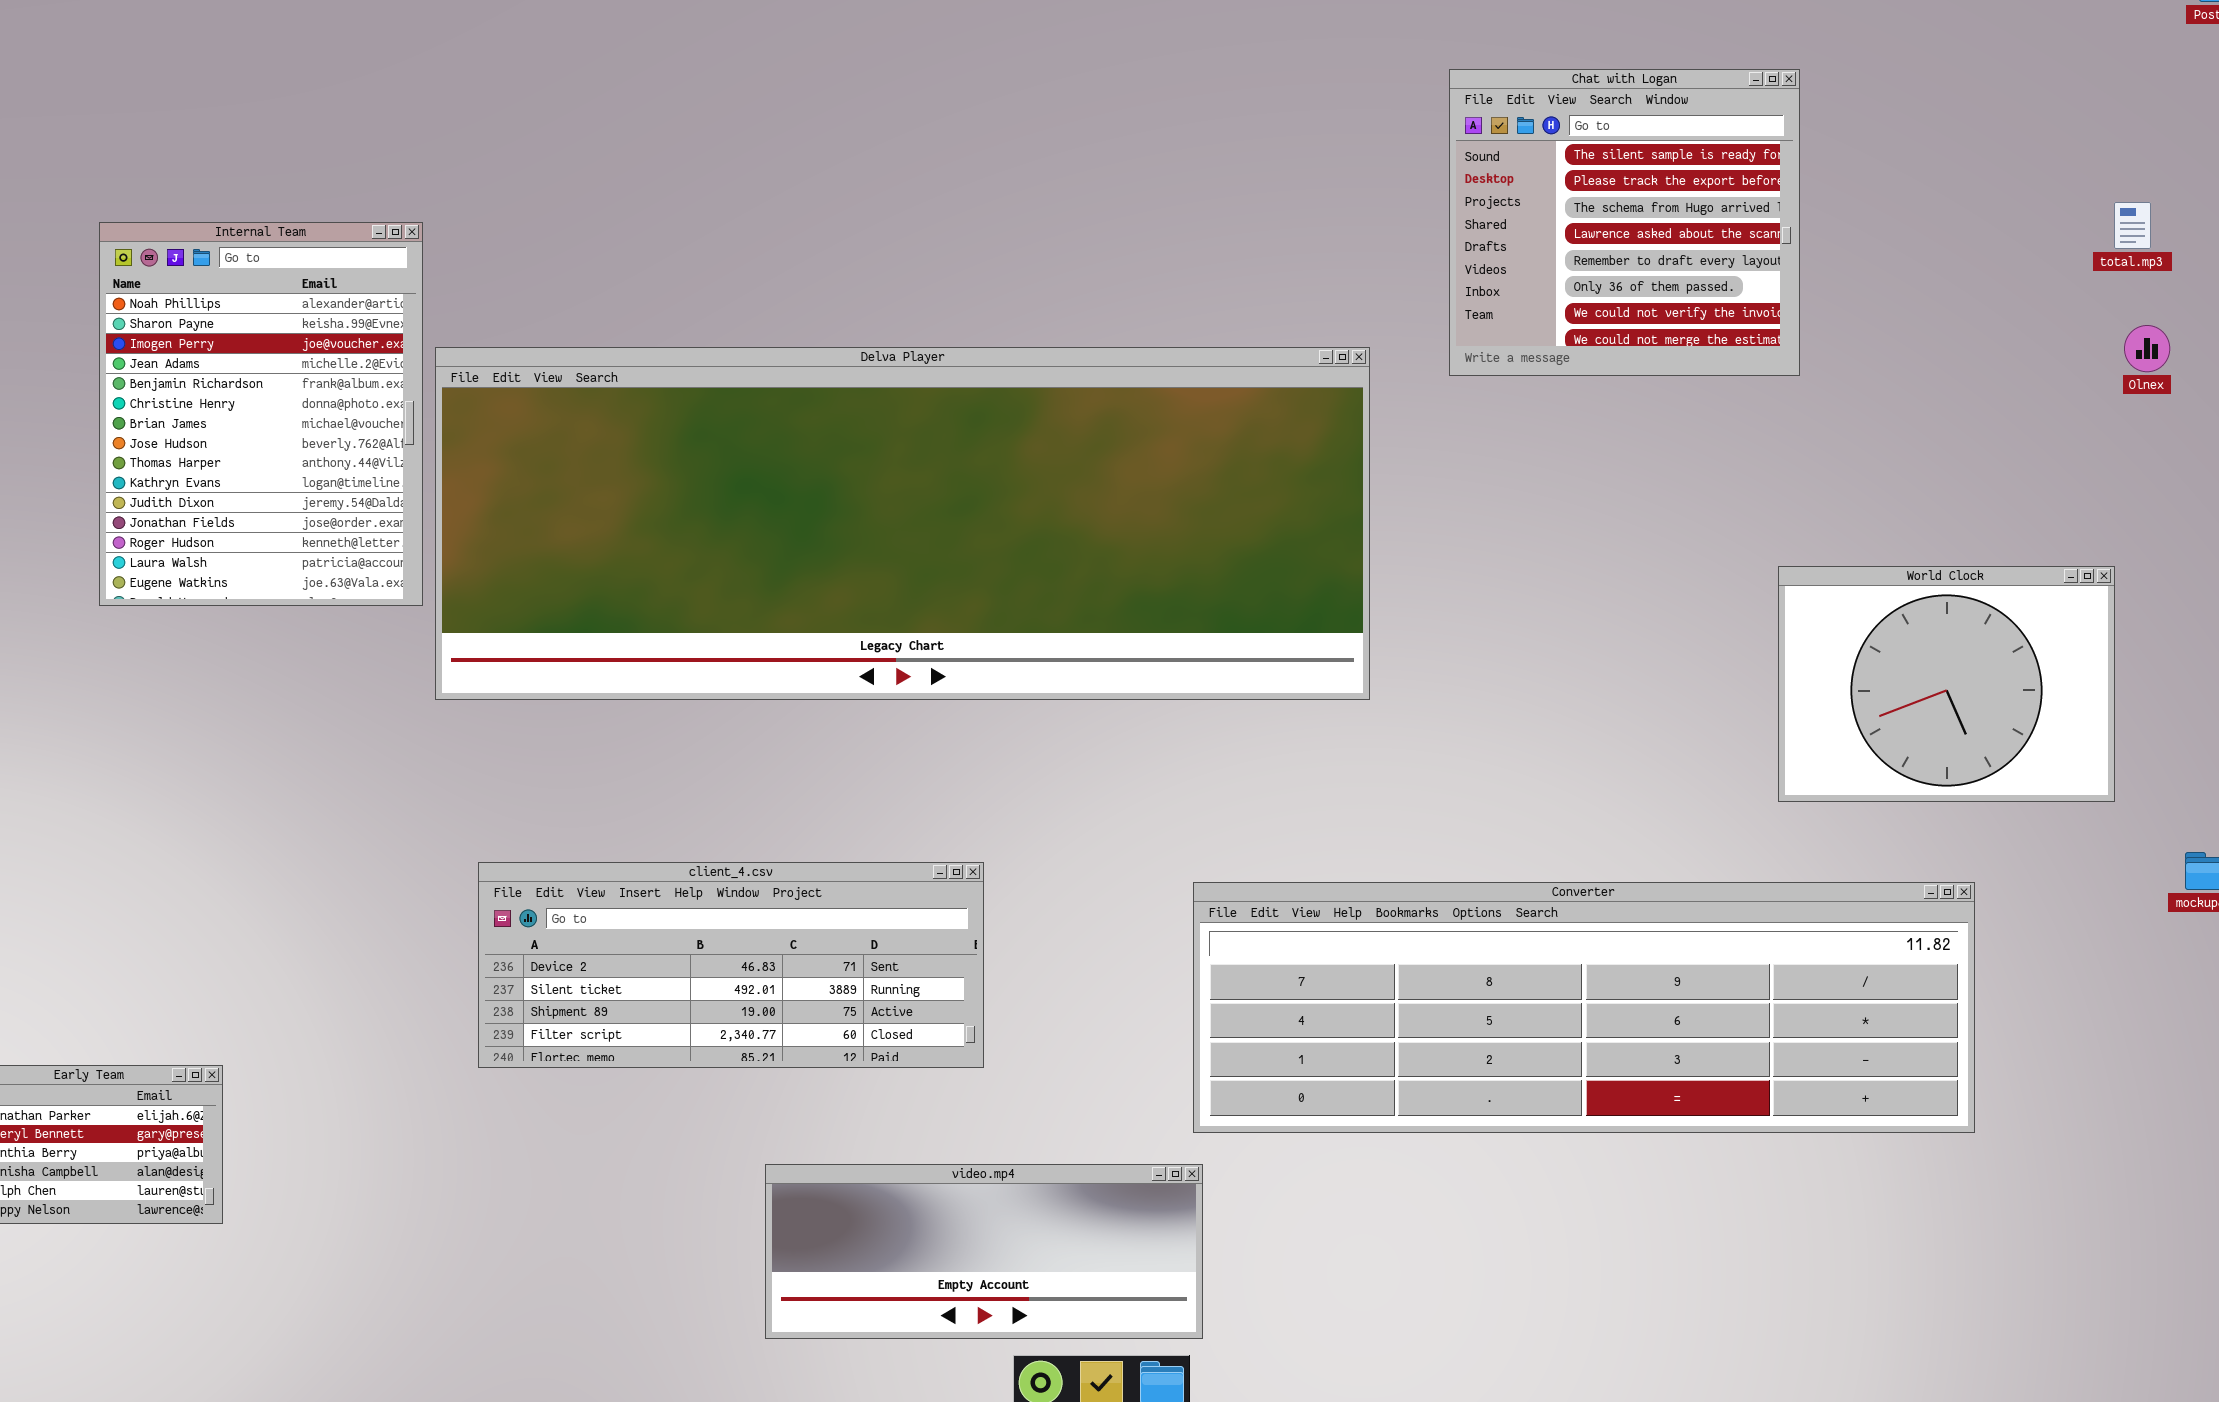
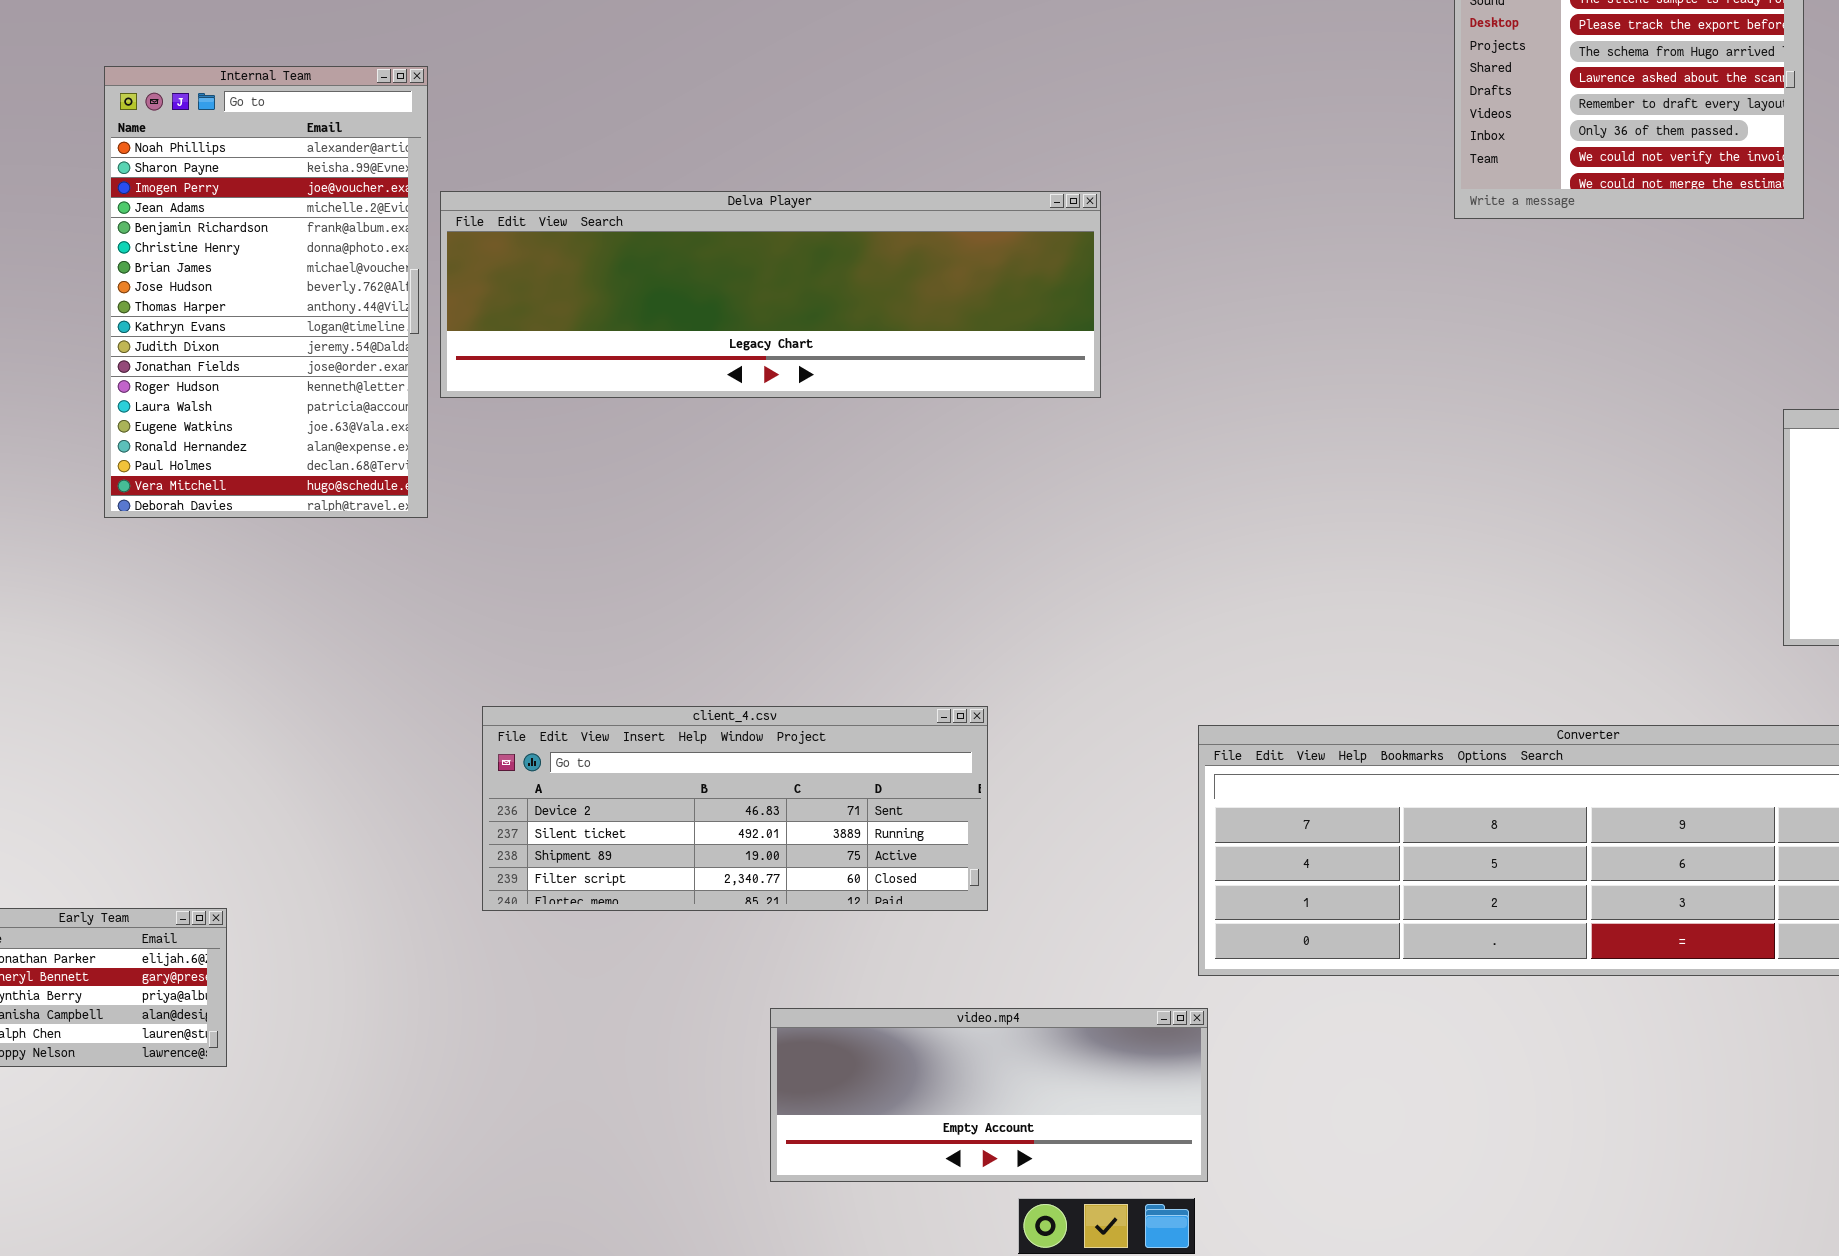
Internal Team: [99,222,423,606] -> [104,66,428,518], resized
Delva Player: [435,347,1370,700] -> [440,191,1101,398], resized

